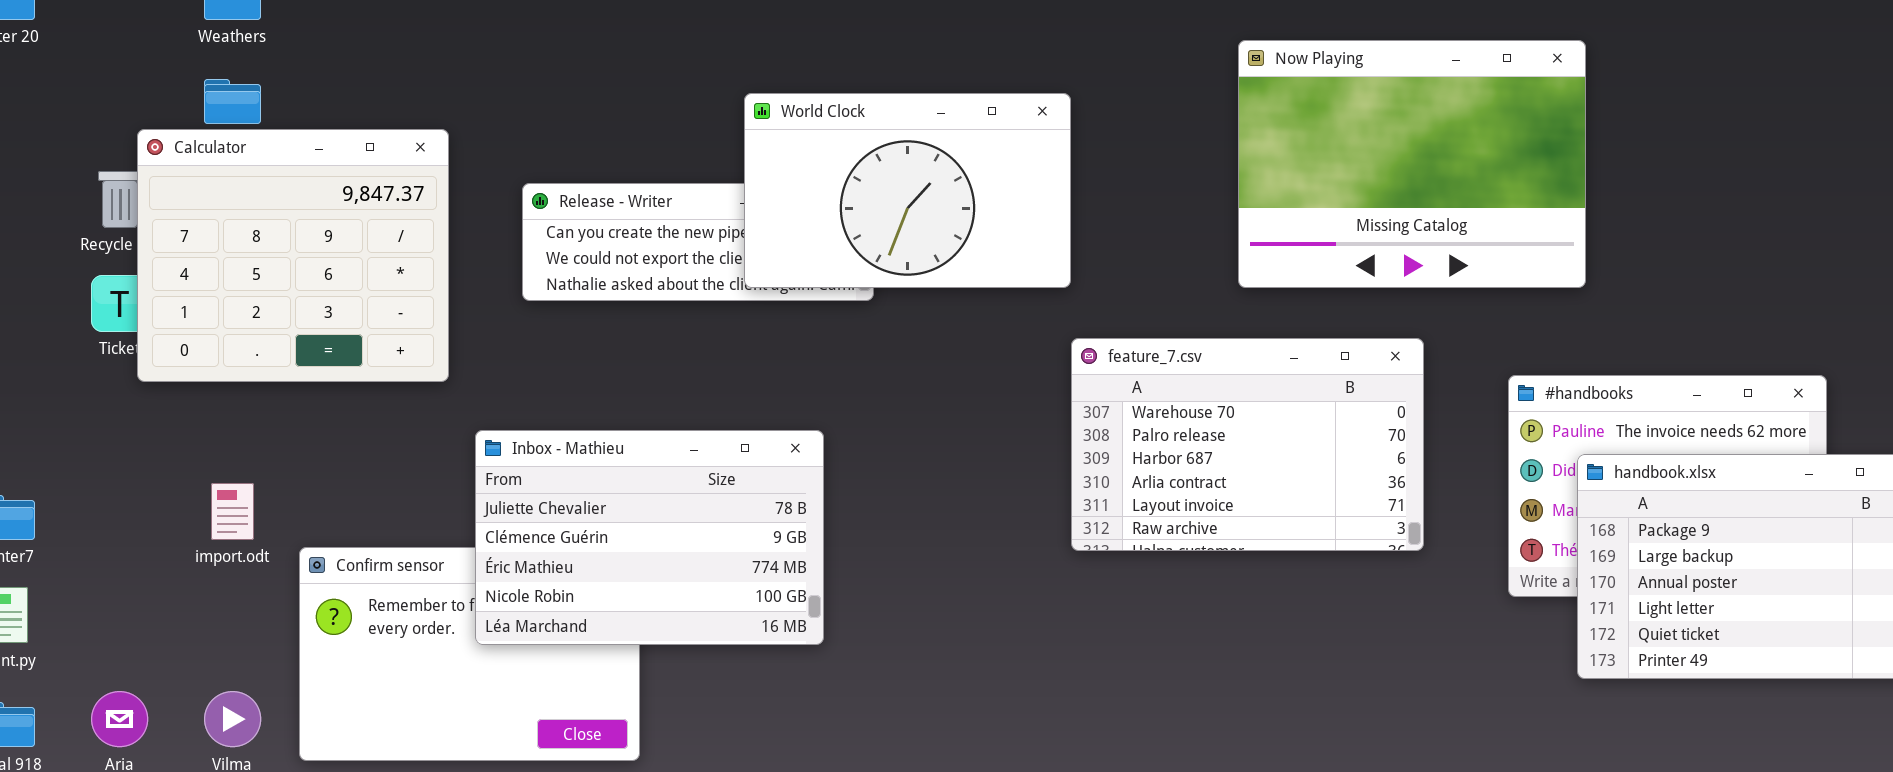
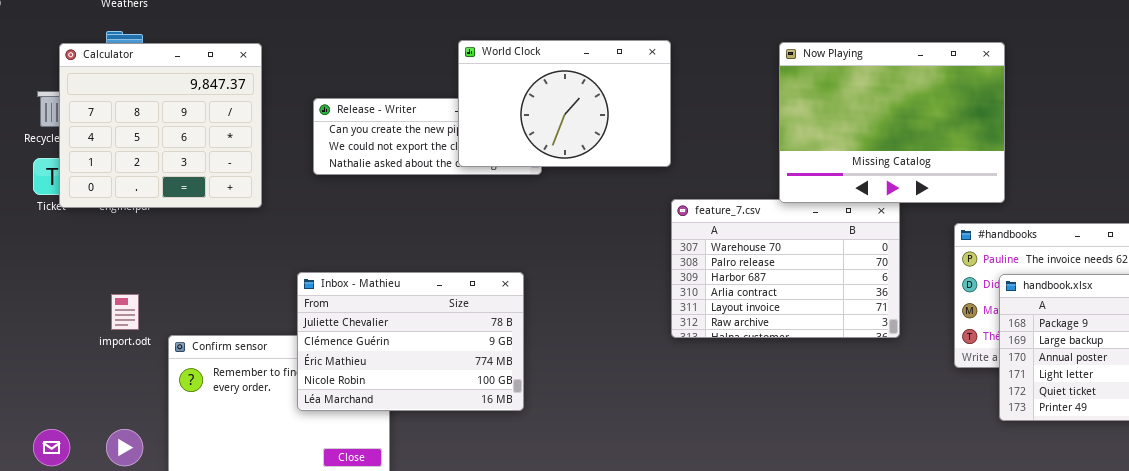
Now Playing: [1238,40,1586,288] -> [779,42,1005,203], moved
Calculator: [137,129,449,382] -> [59,43,262,208], moved
Inbox - Mathieu: [475,430,824,645] -> [297,272,524,411], moved

